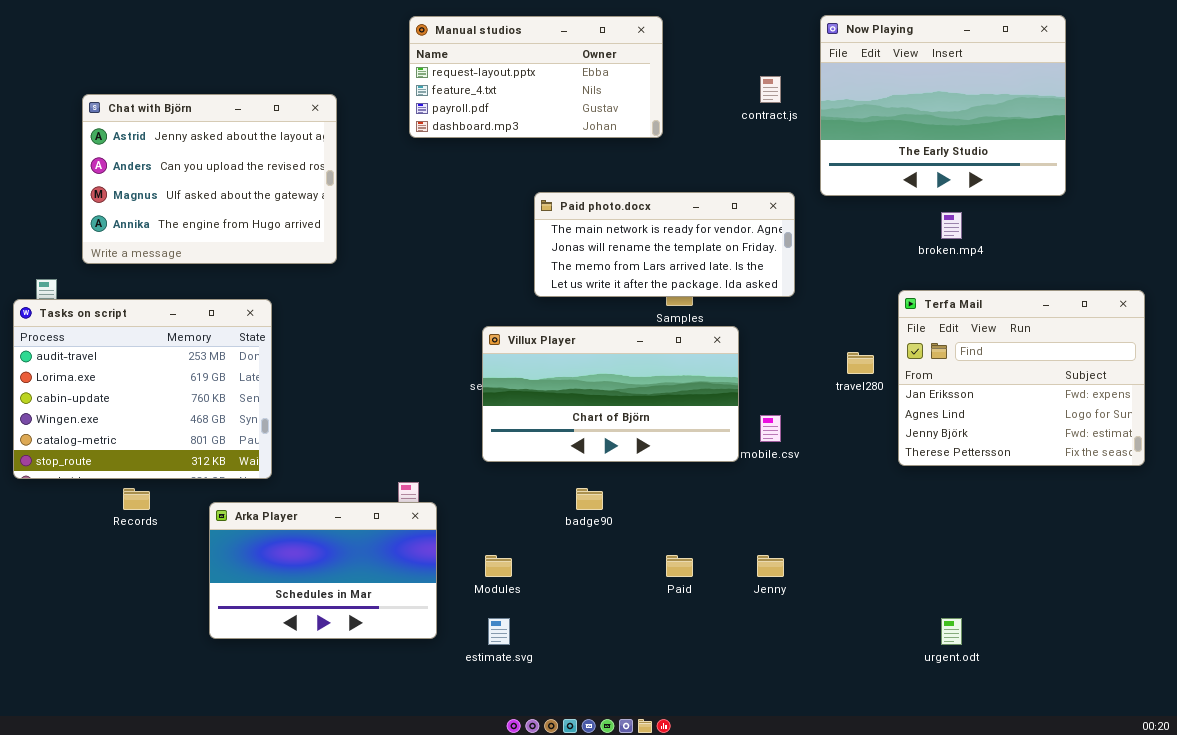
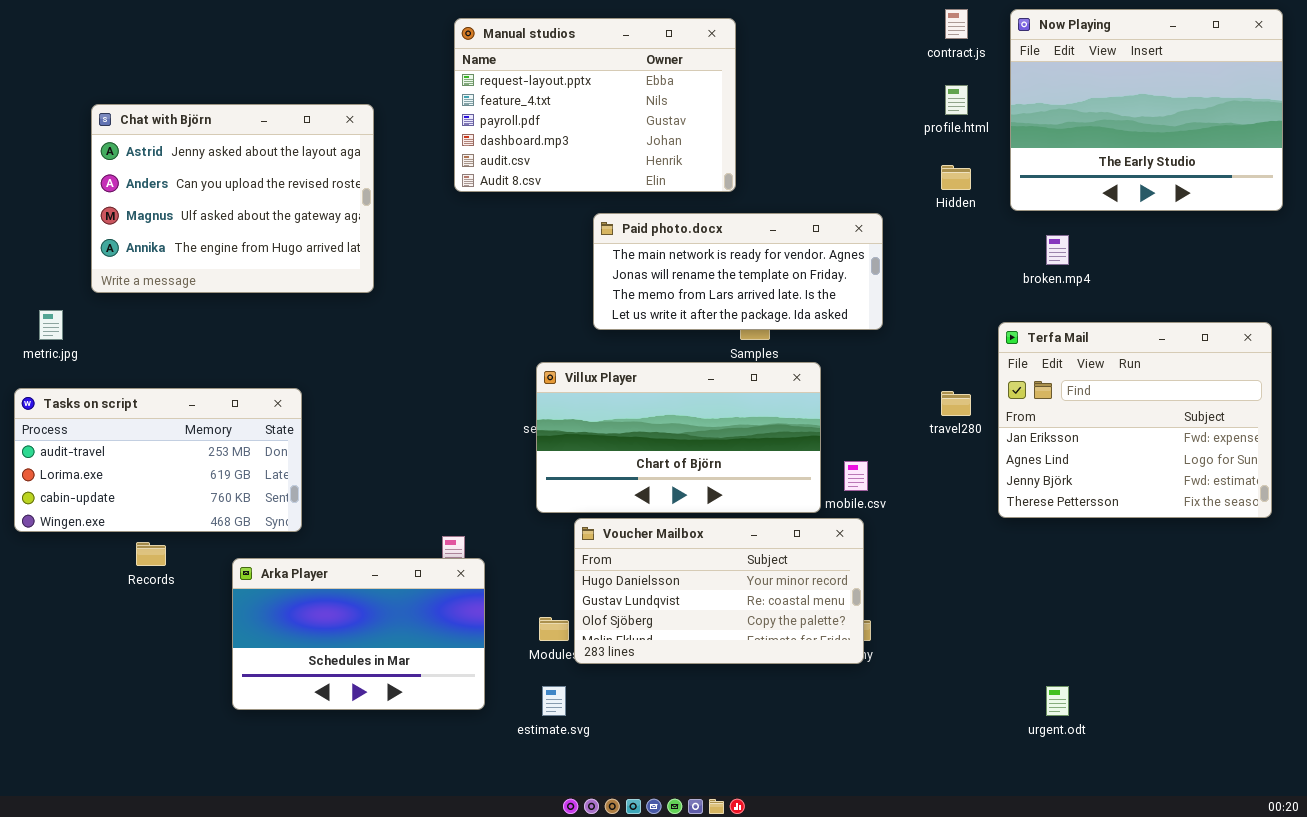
Now Playing: [820,15,1066,196] -> [1010,9,1283,211], moved
Manual studios: [409,16,663,138] -> [454,18,736,192], resized
contract.js: [760,76,781,103] -> [945,9,968,39], moved
Tasks on script: [13,299,272,479] -> [14,388,302,532], resized
Voucher Mailbox: none -> [574,518,864,664], opened

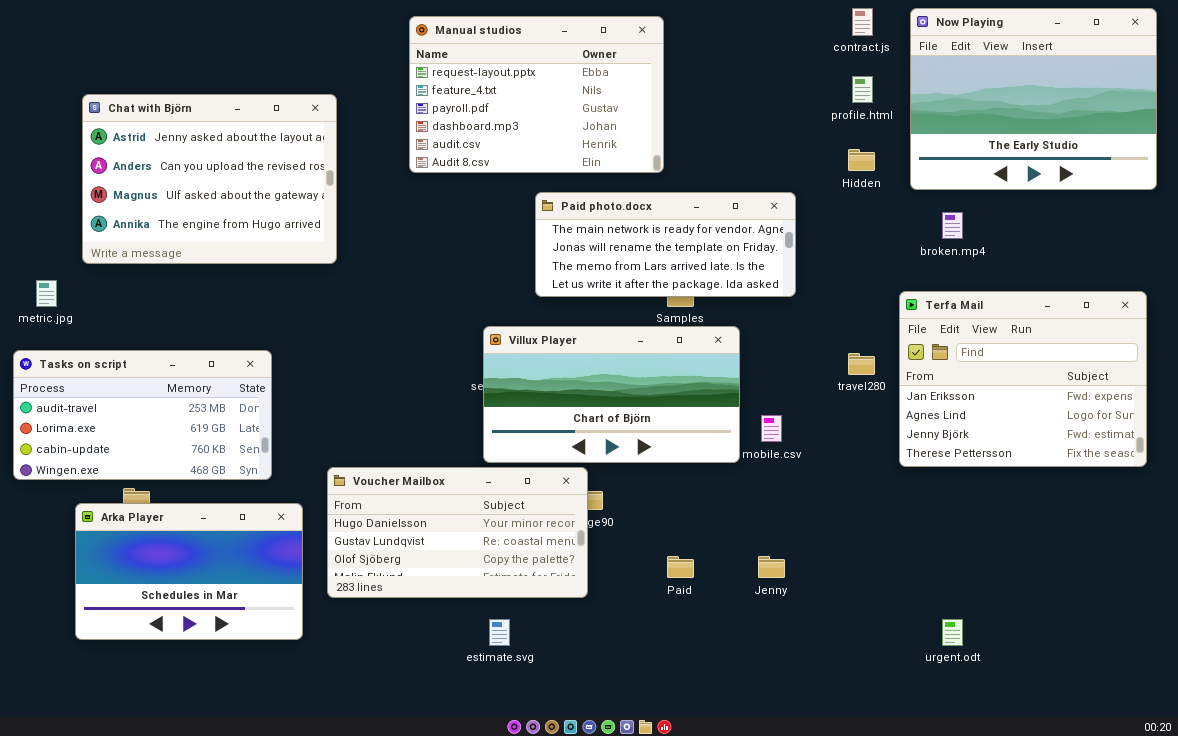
Voucher Mailbox: [574,518,864,664] -> [327,467,588,598], moved
Arka Player: [232,558,485,710] -> [75,503,303,640], moved

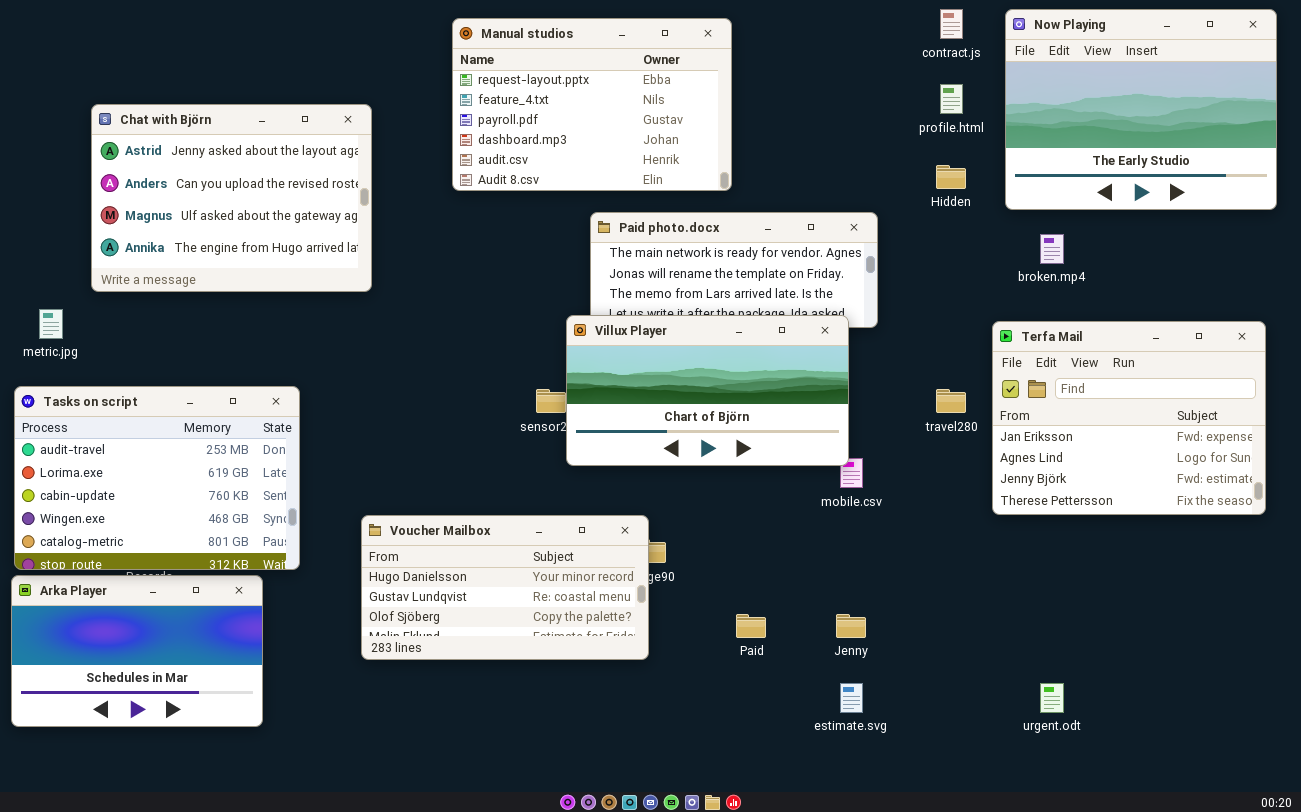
Villux Player: [483,326,740,463] -> [566,315,849,466], moved
Tasks on script: [13,350,272,480] -> [14,386,300,570], resized
Arka Player: [75,503,303,640] -> [11,575,263,727], moved
estimate.svg: [489,619,510,646] -> [840,683,863,713], moved

